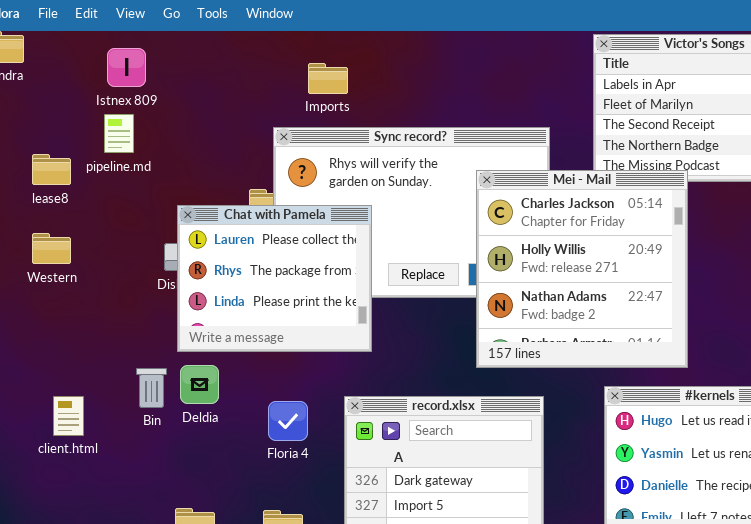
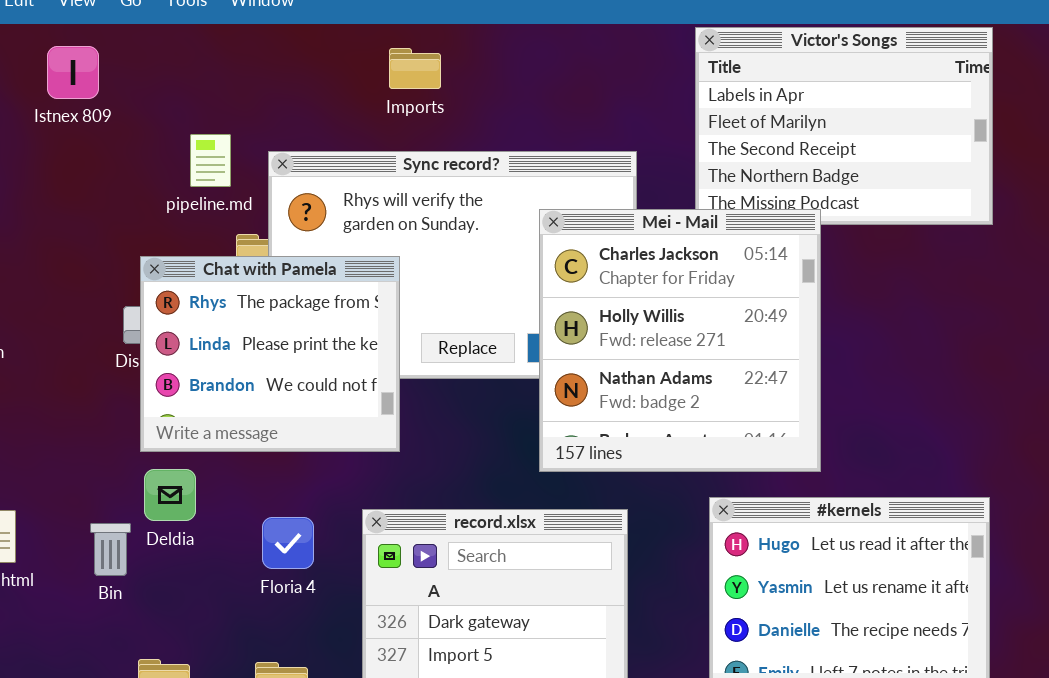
Imports: [308,63,348,94] -> [389,48,441,89], moved
pipeline.md: [104,114,134,153] -> [190,134,231,187], moved
Chat with Pamela: [177,205,372,352] -> [140,256,400,452], scrolled down 1 row
Bin: [136,368,167,408] -> [90,523,131,576], moved

